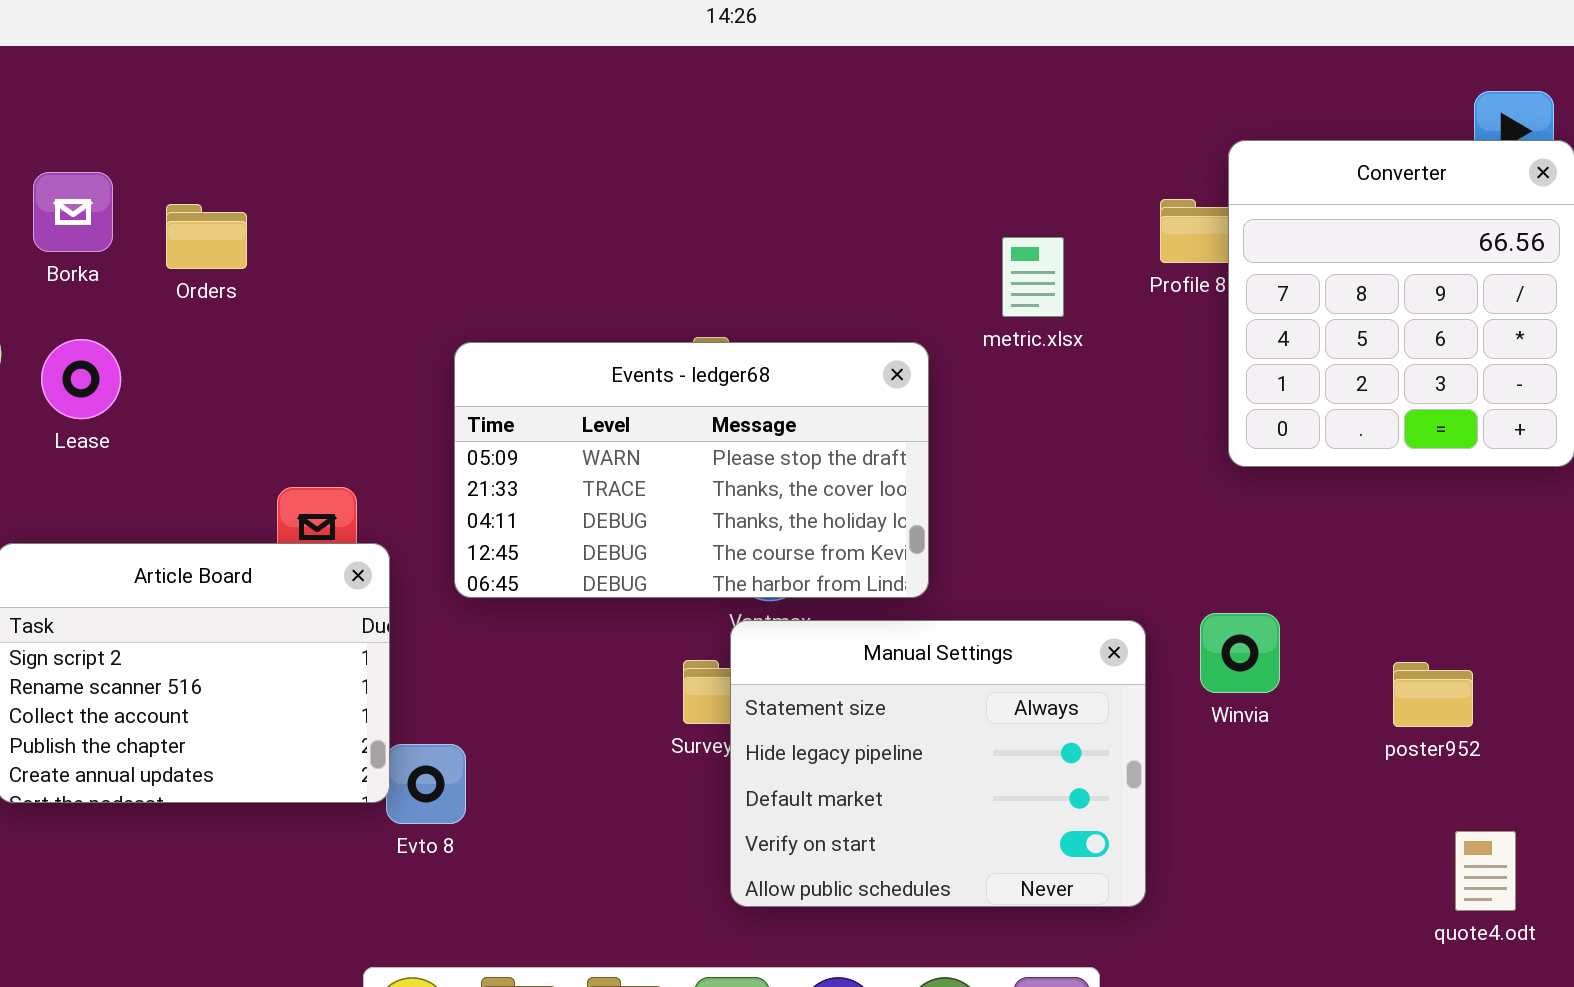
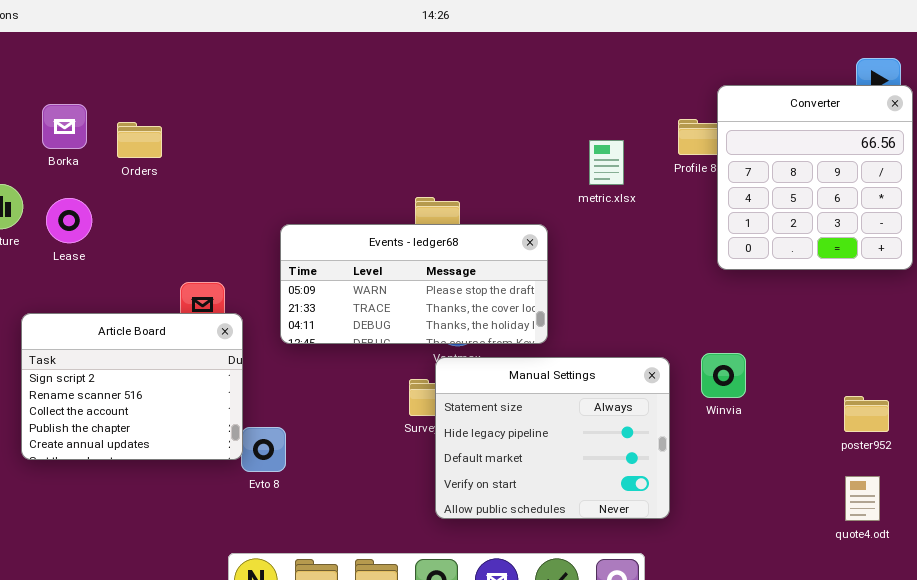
Events - ledger68: [454,342,929,598] -> [280,224,548,344], resized
poster952: [1393,662,1473,727] -> [844,396,889,432], moved

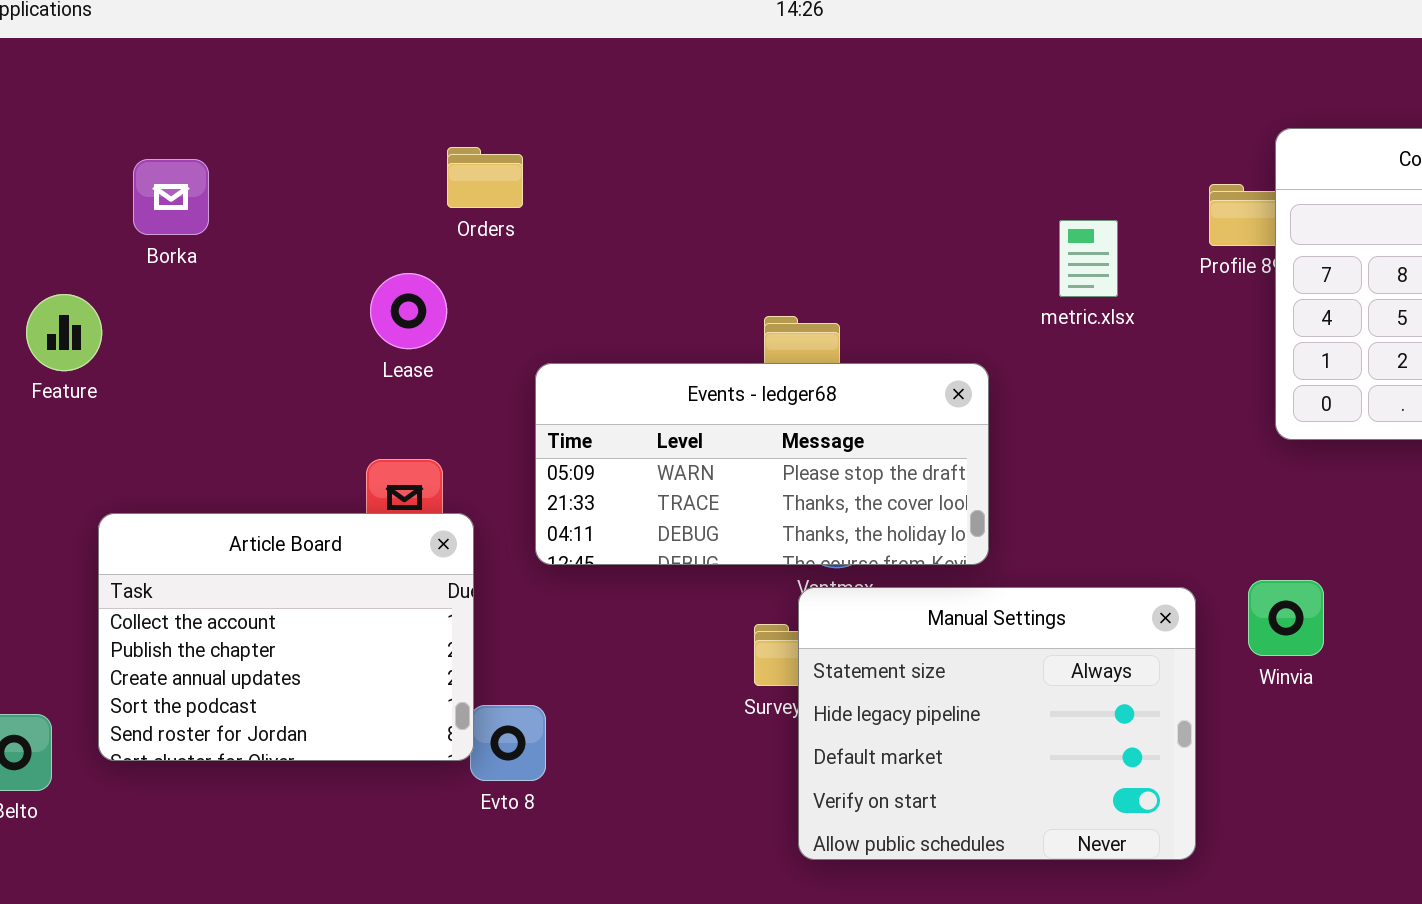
Orders: [117,122,162,158] -> [447,147,523,208], moved
Lease: [46,198,92,243] -> [370,273,447,349], moved
Article Board: [21,313,243,460] -> [98,513,474,761], scrolled down 2 rows

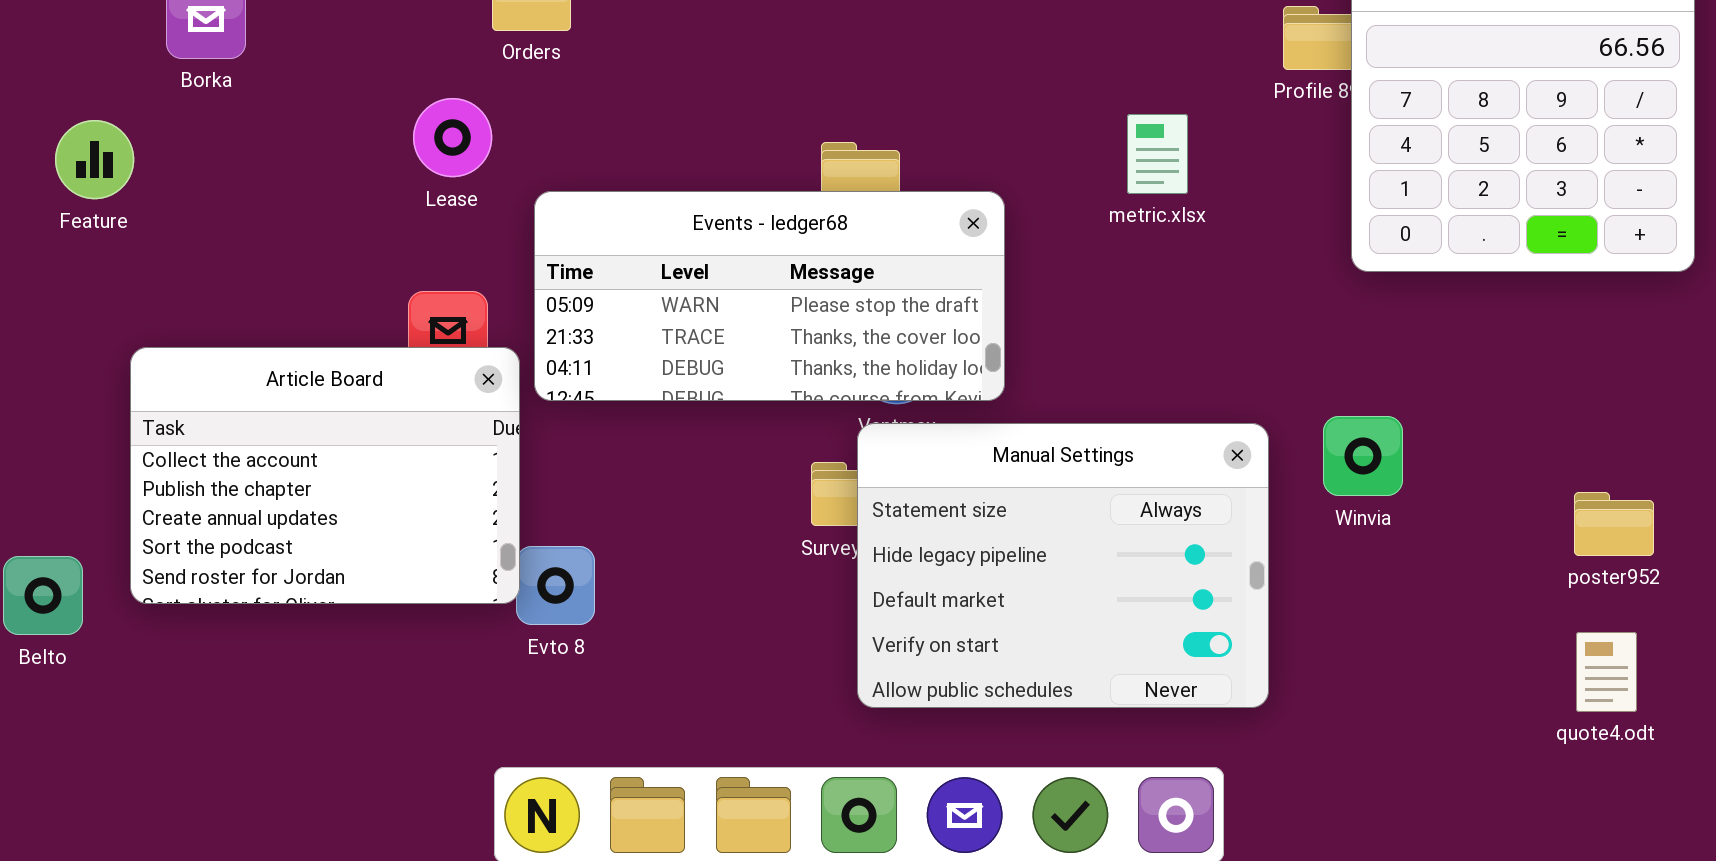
metric.xlsx: [1059,220,1118,297] -> [1127,114,1188,194], moved
Events - ledger68: [535,363,989,565] -> [534,191,1005,401], moved

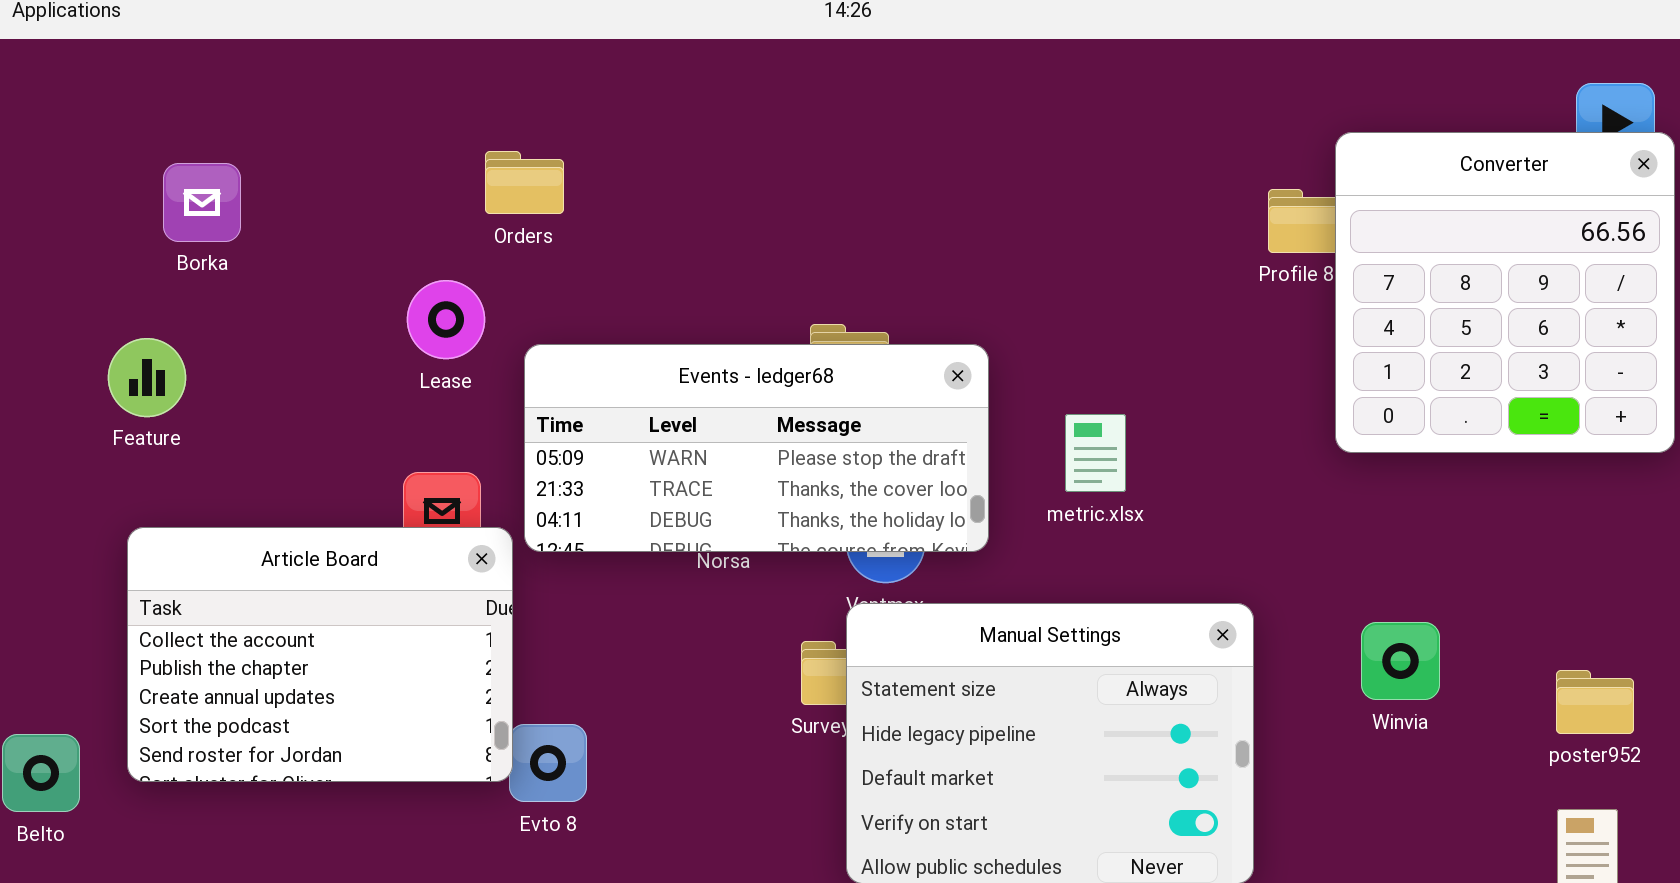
metric.xlsx: [1127,114,1188,194] -> [1065,414,1126,492], moved
Feature: [55,120,134,199] -> [108,338,186,417], moved
Events - ledger68: [534,191,1005,401] -> [524,344,989,552], moved
Winvia: [1323,416,1403,496] -> [1361,622,1440,700], moved

